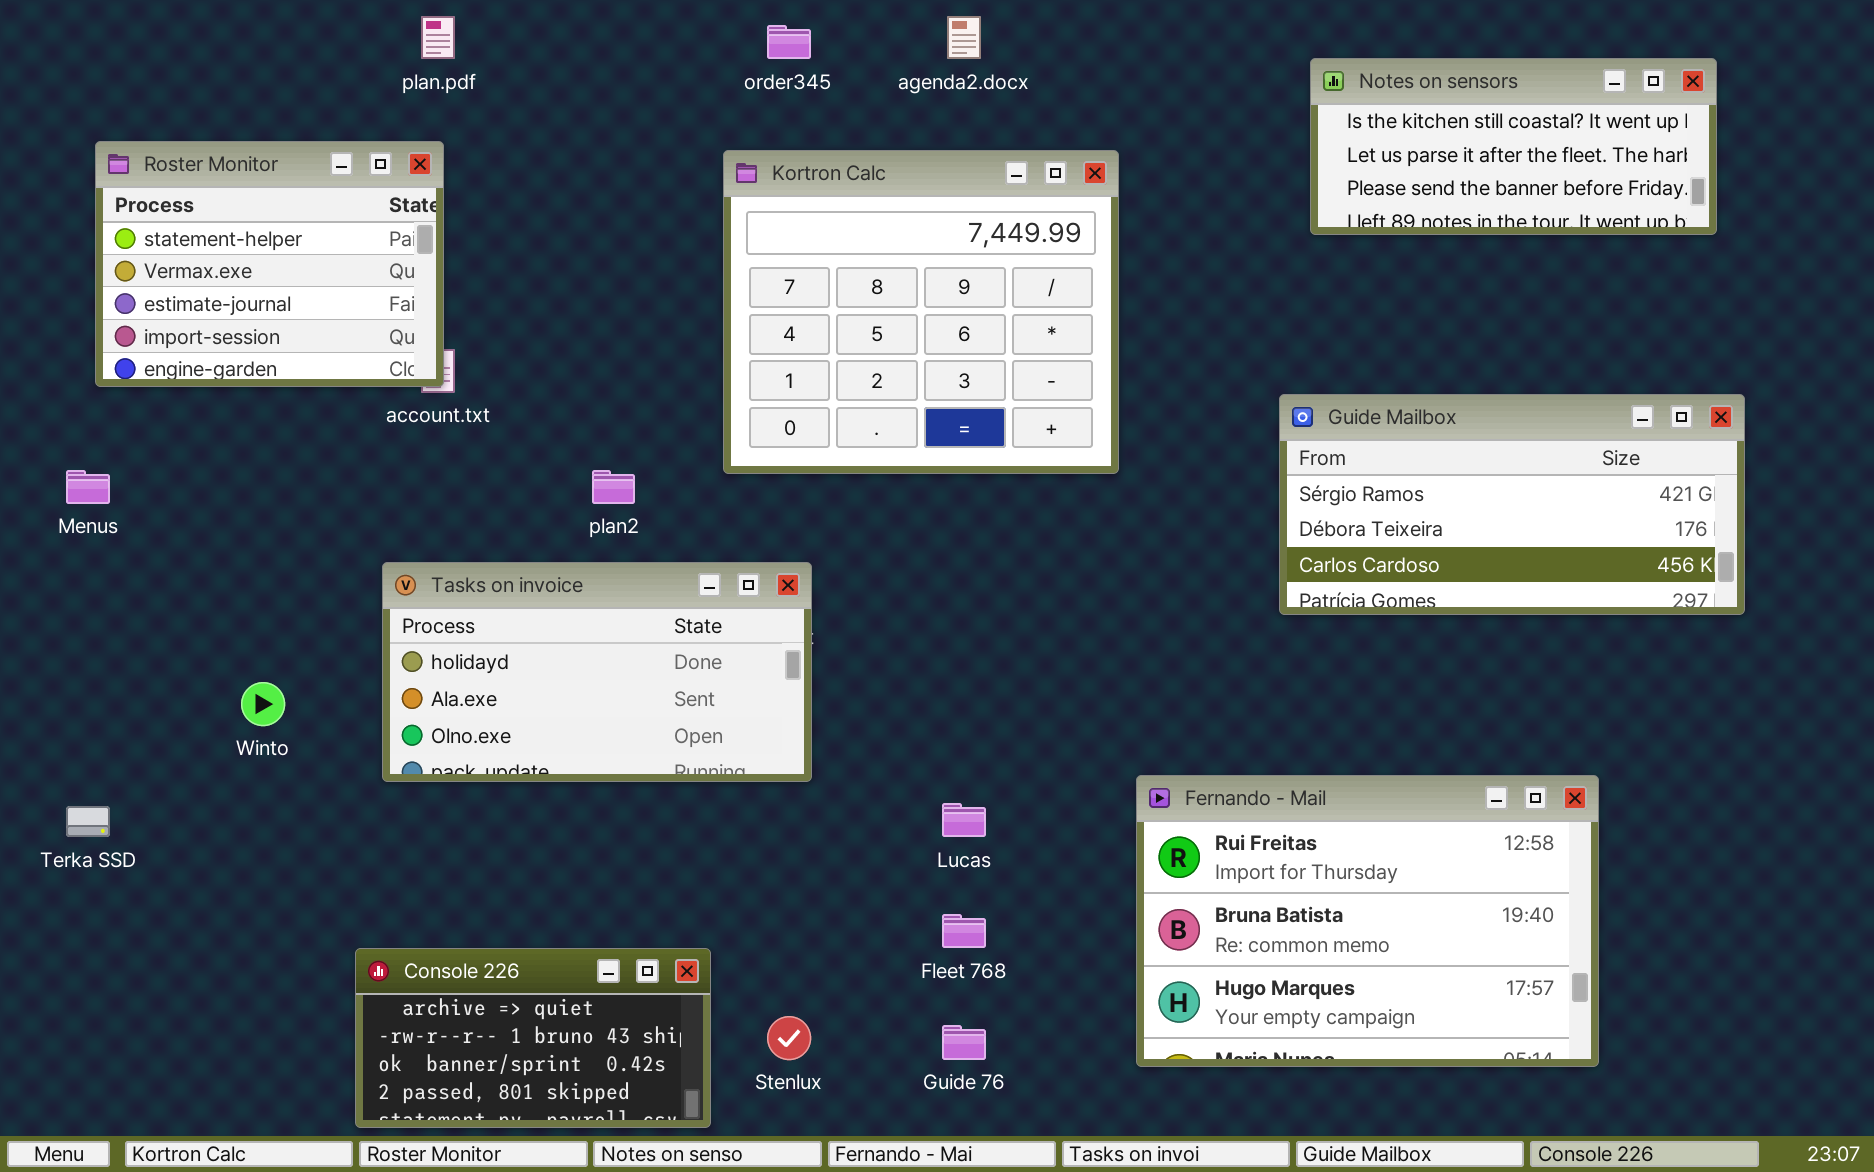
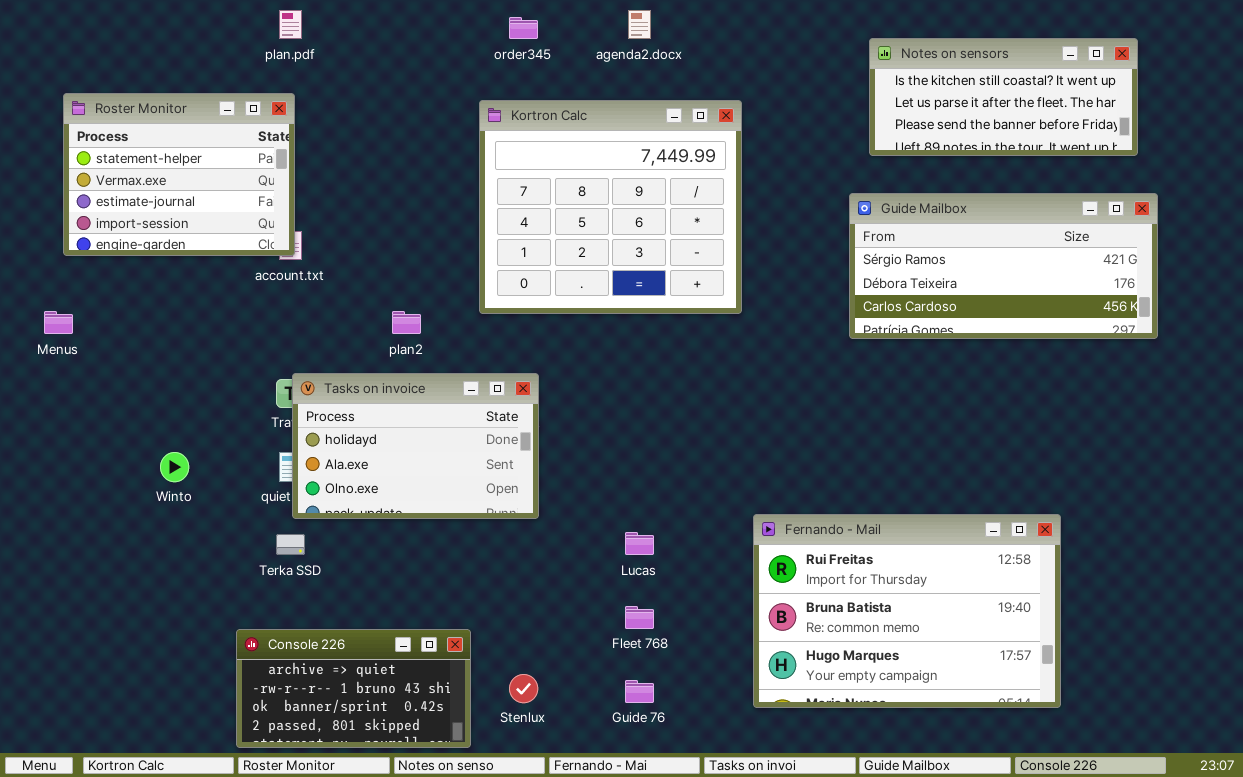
Guide Mailbox: [1279,394,1745,615] -> [849,193,1158,339], moved
Tasks on invoice: [382,562,812,782] -> [292,373,539,519], resized
Terka SSD: [66,806,110,837] -> [276,534,305,555], moved

